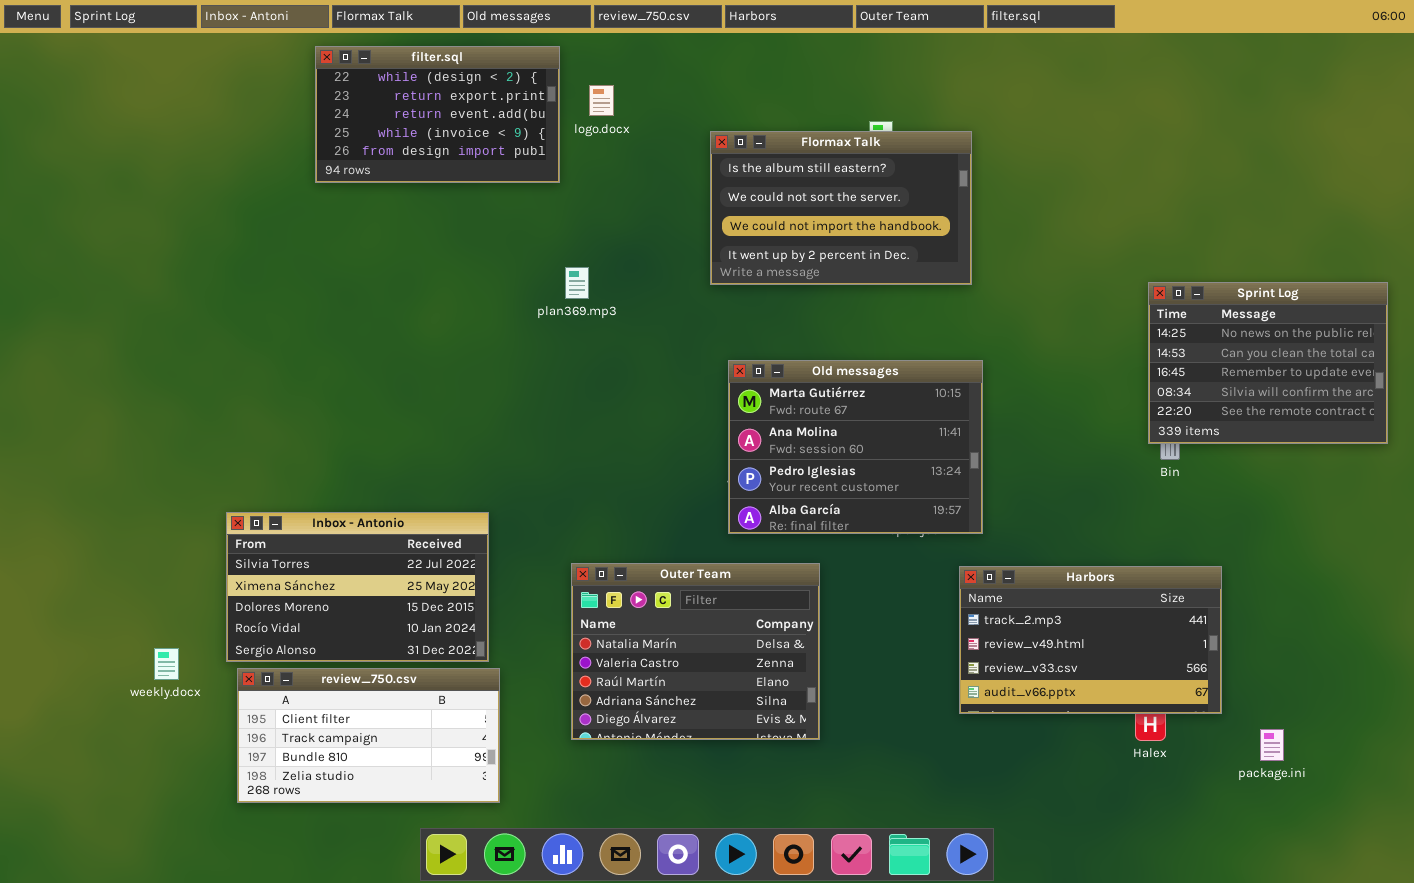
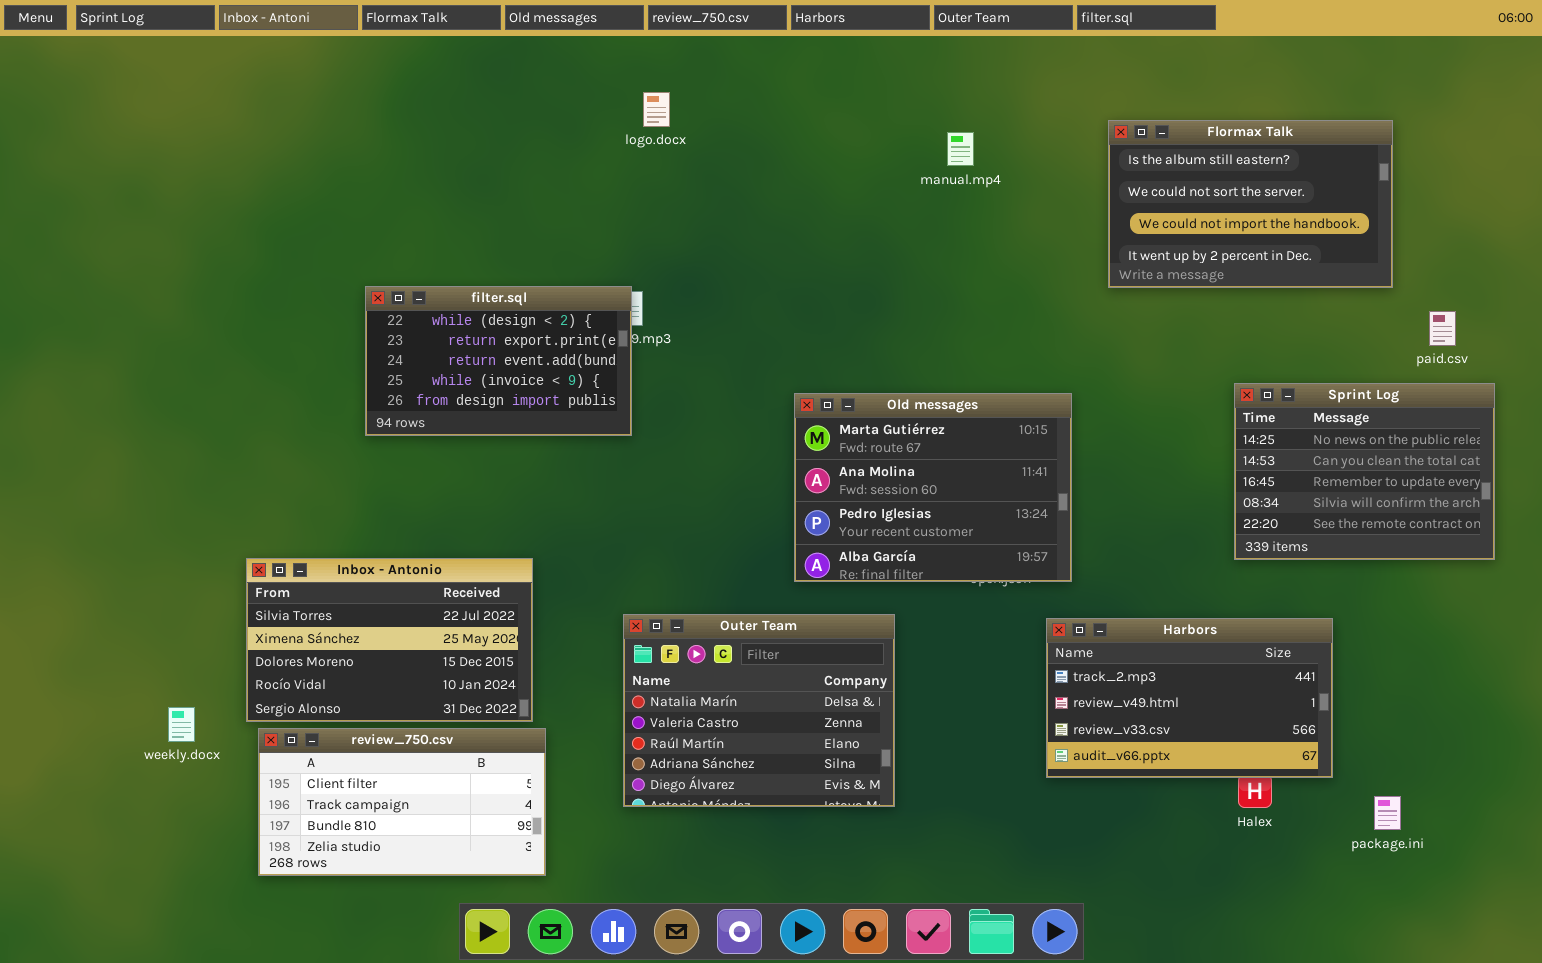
filter.sql: [315,46,560,183] -> [365,286,632,436], moved
Flormax Talk: [710,131,972,285] -> [1108,120,1393,288], moved
Sprint Log: [1148,282,1388,444] -> [1234,383,1495,560], moved

